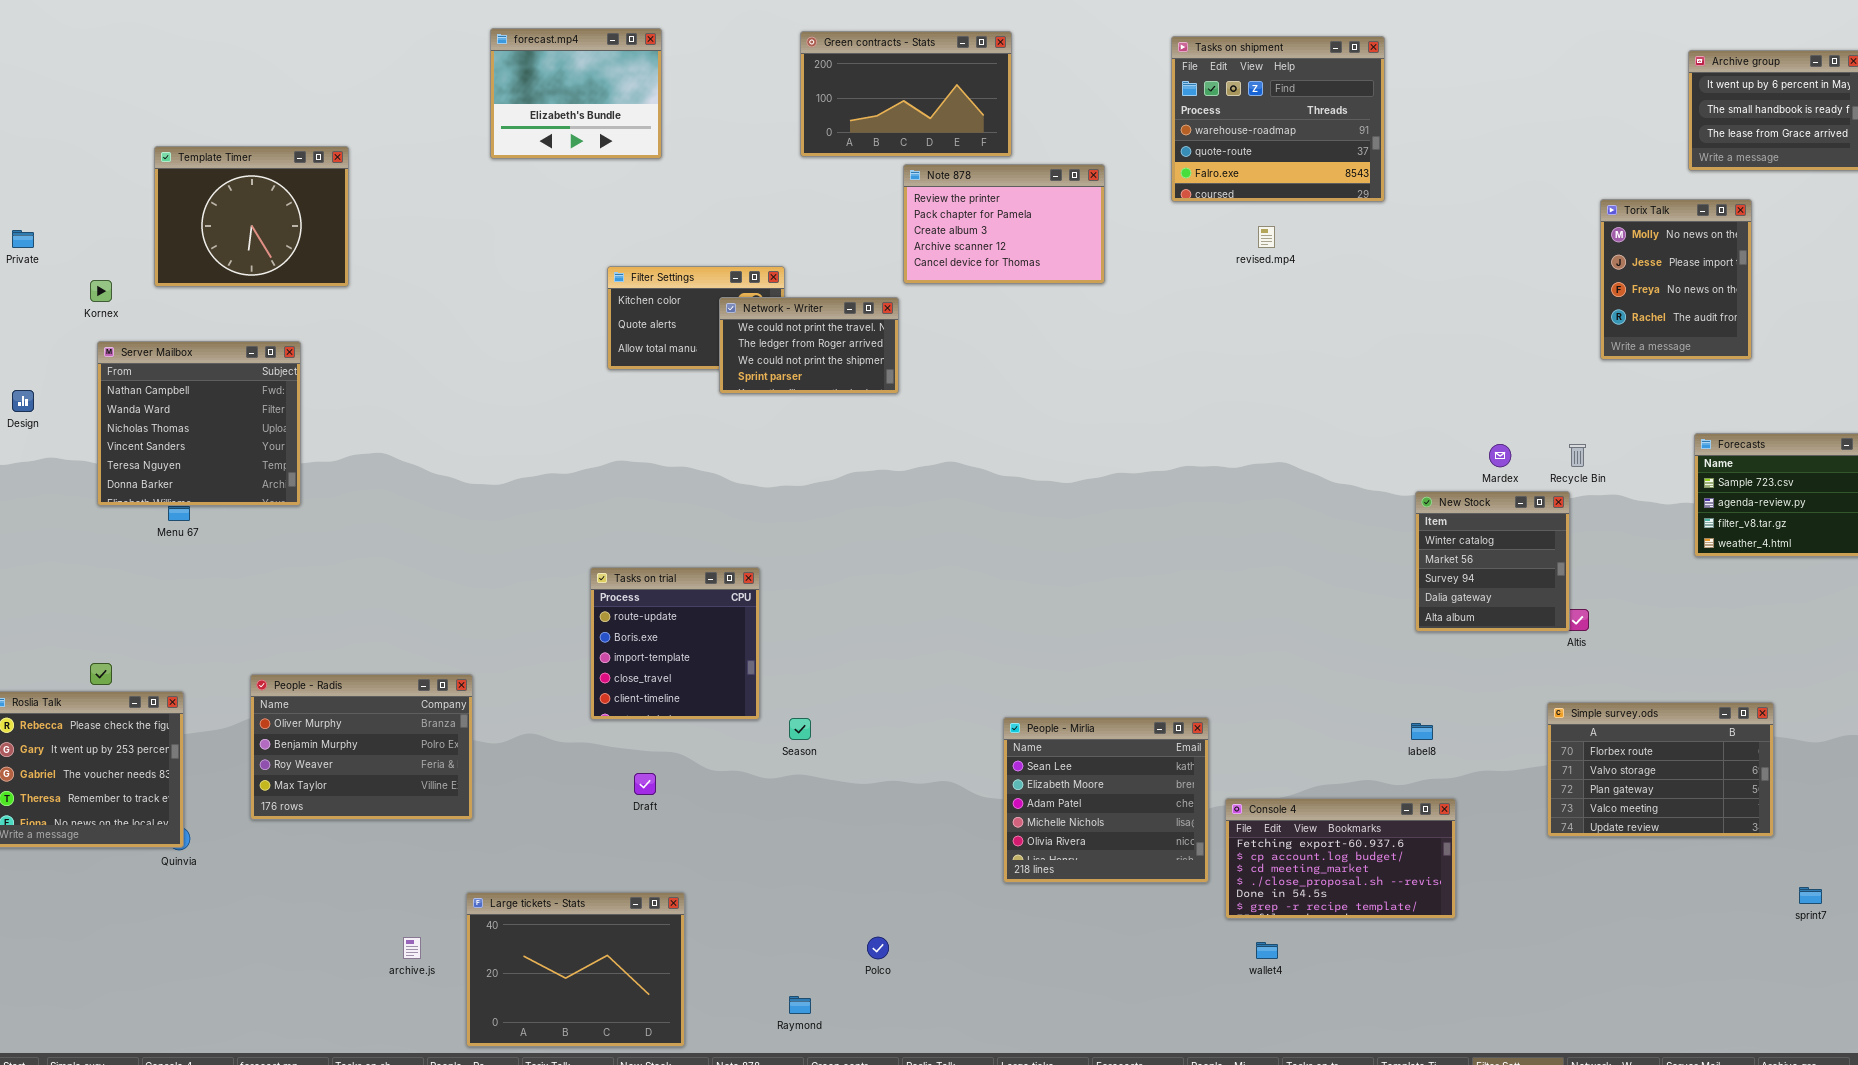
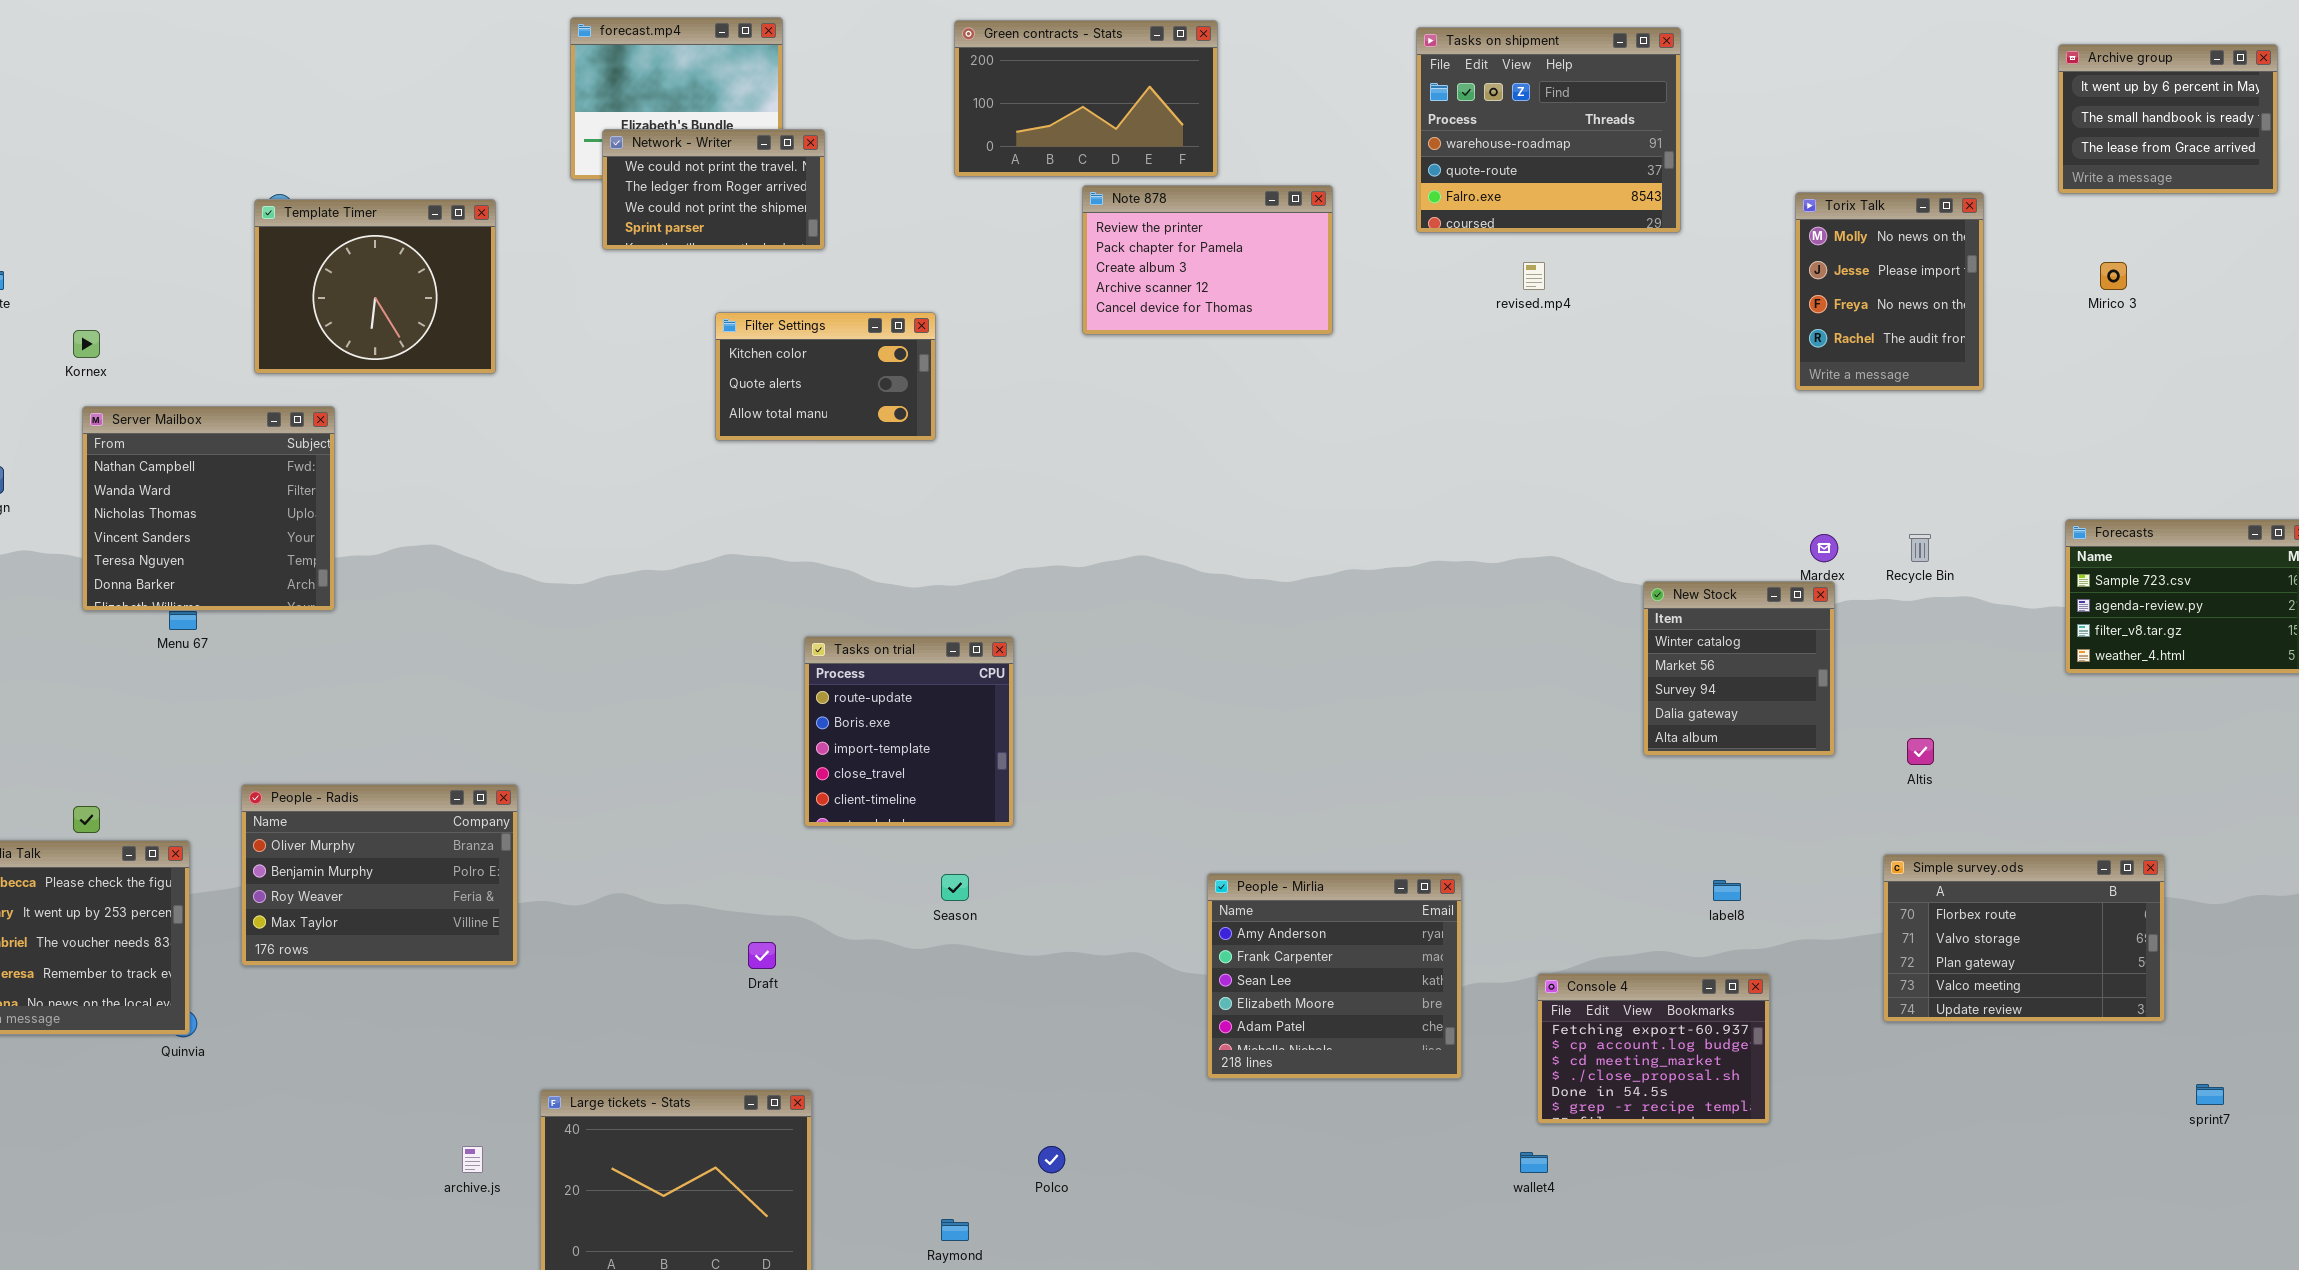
Template Timer: [154,146,349,287] -> [254,199,496,374], moved
Torix Talk: [1600,199,1752,360] -> [1795,192,1984,391], moved
Network - Writer: [719,297,899,394] -> [602,129,825,250], moved
New Stock: [1415,491,1570,632] -> [1643,581,1835,756], moved
Tasks on trial: [590,567,760,720] -> [804,636,1014,827], moved
People - Radis: [250,674,473,820] -> [241,784,518,966], moved
People - Mirlia: [1003,717,1209,883] -> [1207,873,1462,1079], scrolled up 2 rows
Console 4: [1225,798,1456,919] -> [1537,973,1770,1124], resized

